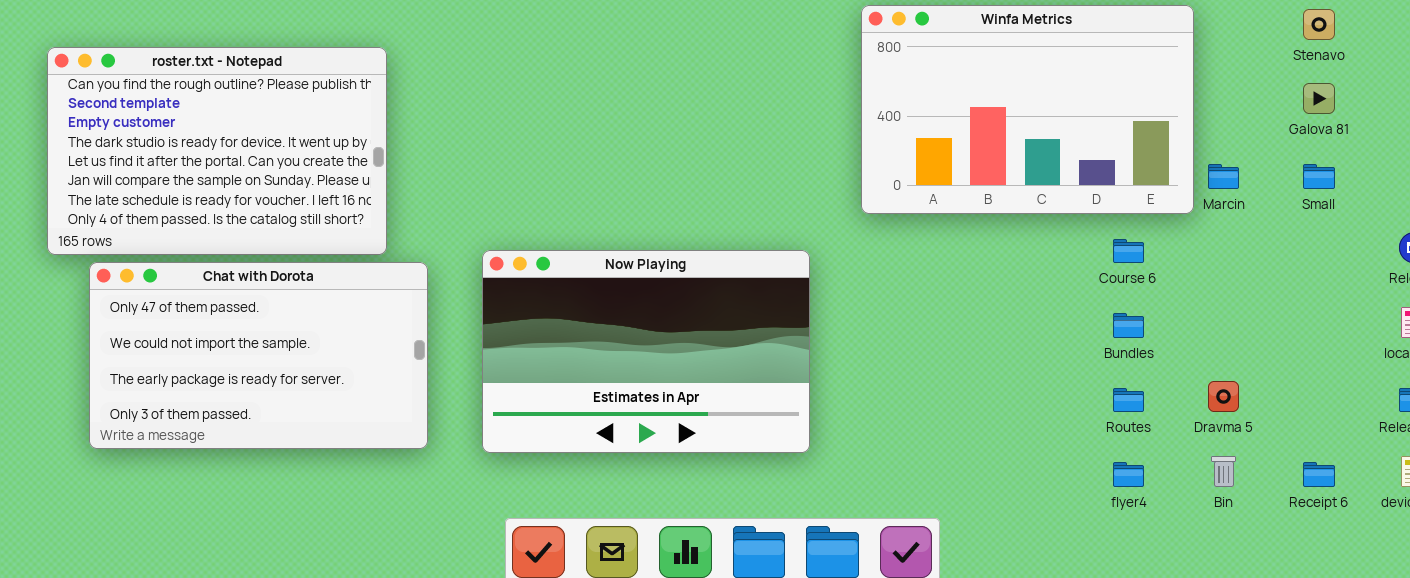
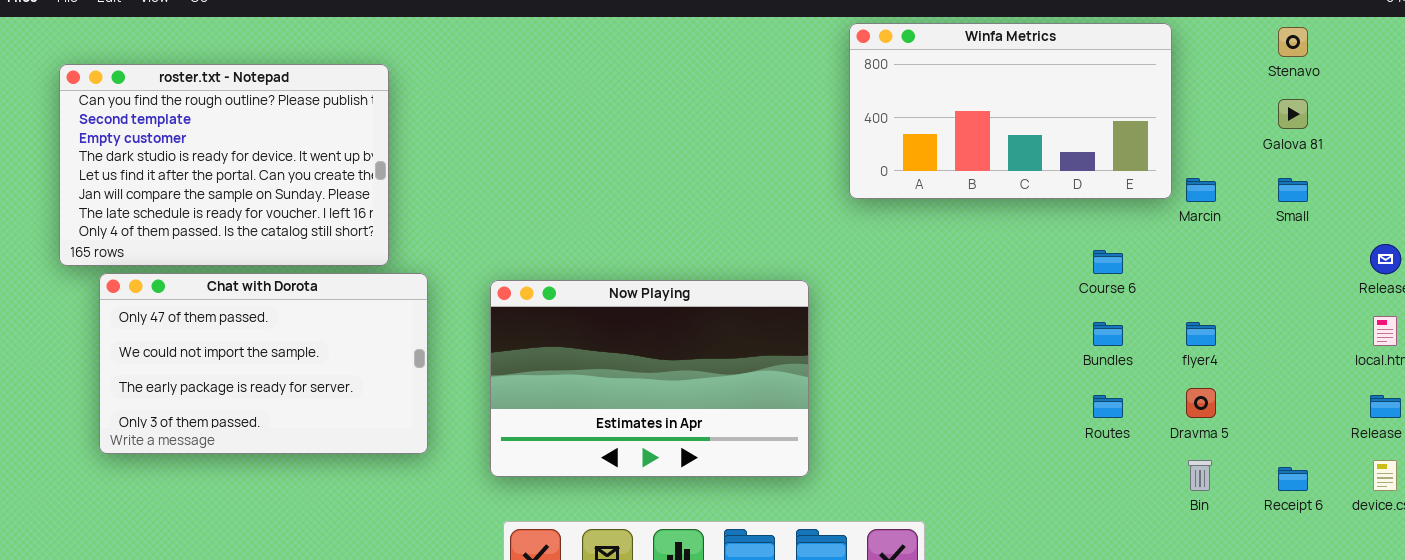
Winfa Metrics: [861,5,1194,214] -> [849,23,1172,199], resized
Now Playing: [482,250,810,453] -> [490,280,809,477], moved
flyer4: [1113,462,1144,487] -> [1186,322,1216,346], moved

